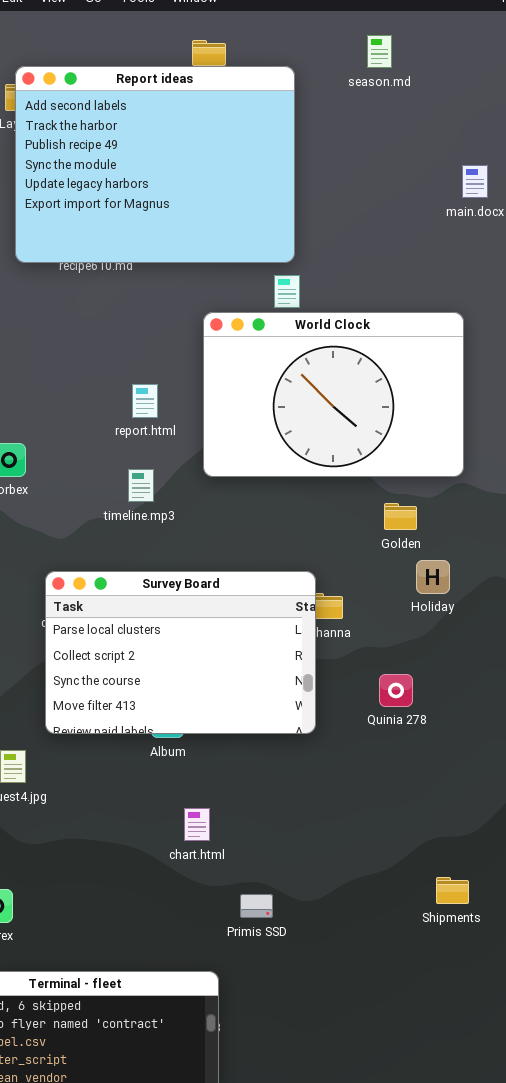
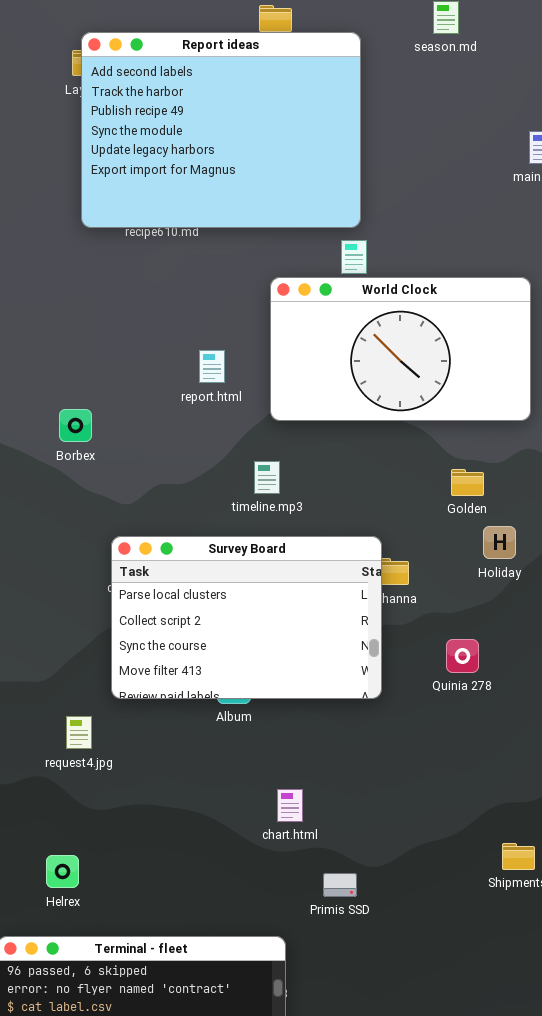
World Clock: [203,312,464,477] -> [270,277,531,421], resized
timeline.mp3: [128,469,154,502] -> [254,461,280,494], moved
chart.html: [184,808,210,841] -> [277,789,303,822], moved
Primis SSD: [240,894,273,918] -> [323,873,357,897], moved

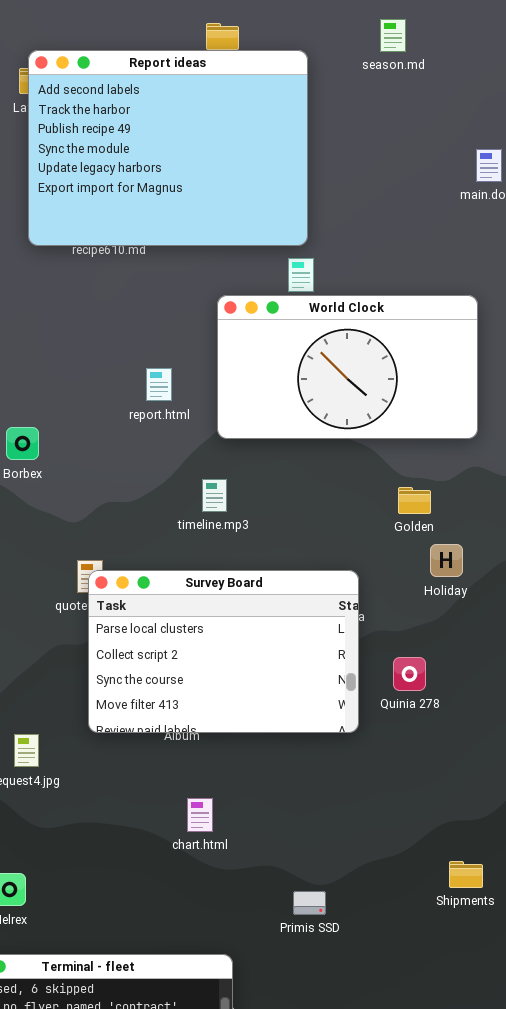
Survey Board: [111,536,382,699] -> [88,570,359,733], moved
chart.html: [277,789,303,822] -> [187,798,213,832], moved
Primis SSD: [323,873,357,897] -> [293,891,326,915], moved

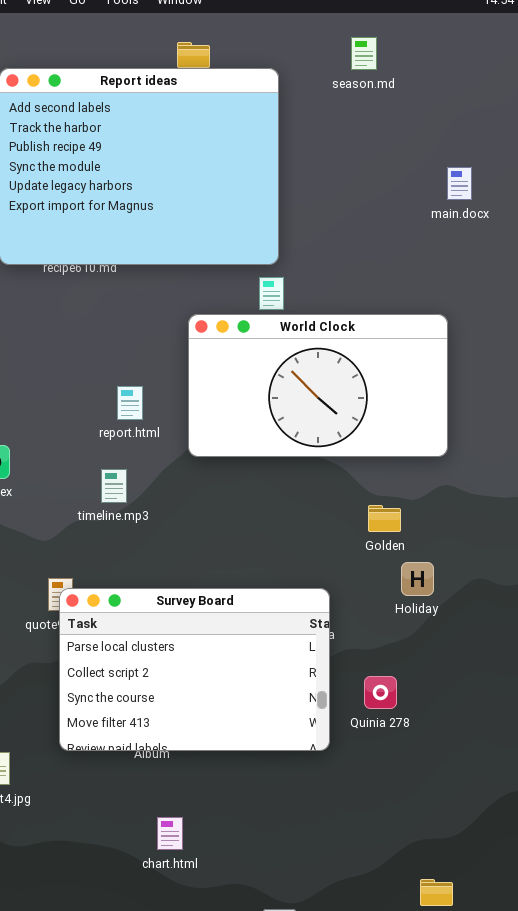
timeline.mp3: [202,479,227,512] -> [101,469,127,503], moved

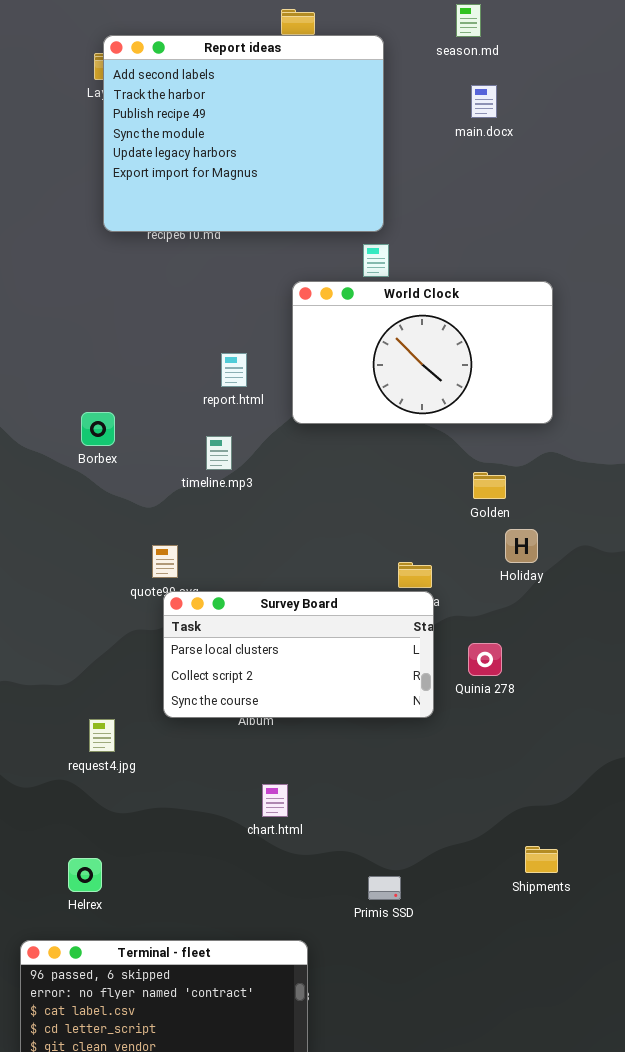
main.docx: [447,167,472,200] -> [471,85,497,118], moved
Survey Board: [59,588,330,751] -> [163,591,434,718], resized

